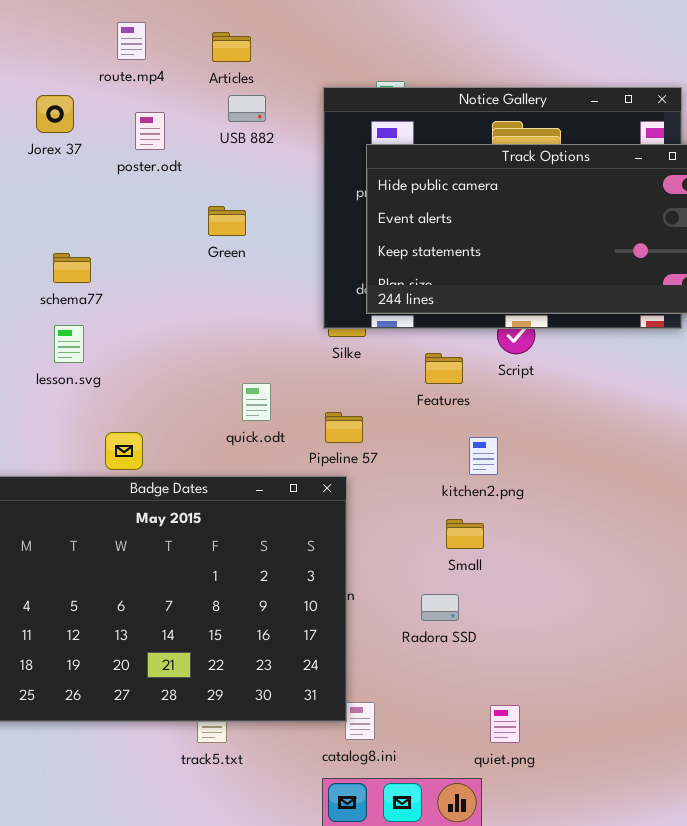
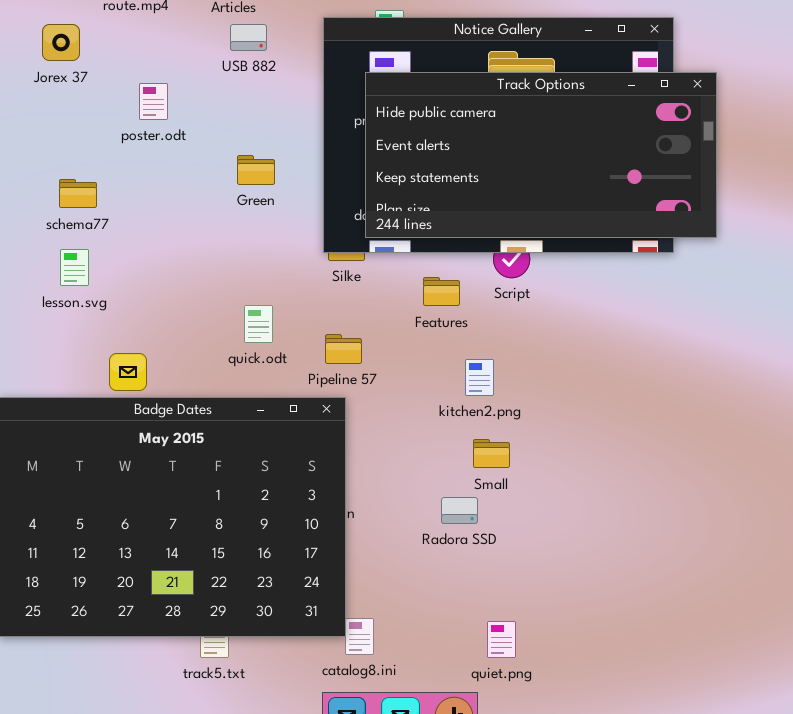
poster.odt: [135,112,165,150] -> [139,83,168,120], moved
Green: [208,206,246,236] -> [237,155,275,185], moved
Small: [446,519,484,549] -> [473,439,510,468], moved
Radora SSD: [421,594,459,621] -> [441,497,478,524], moved

